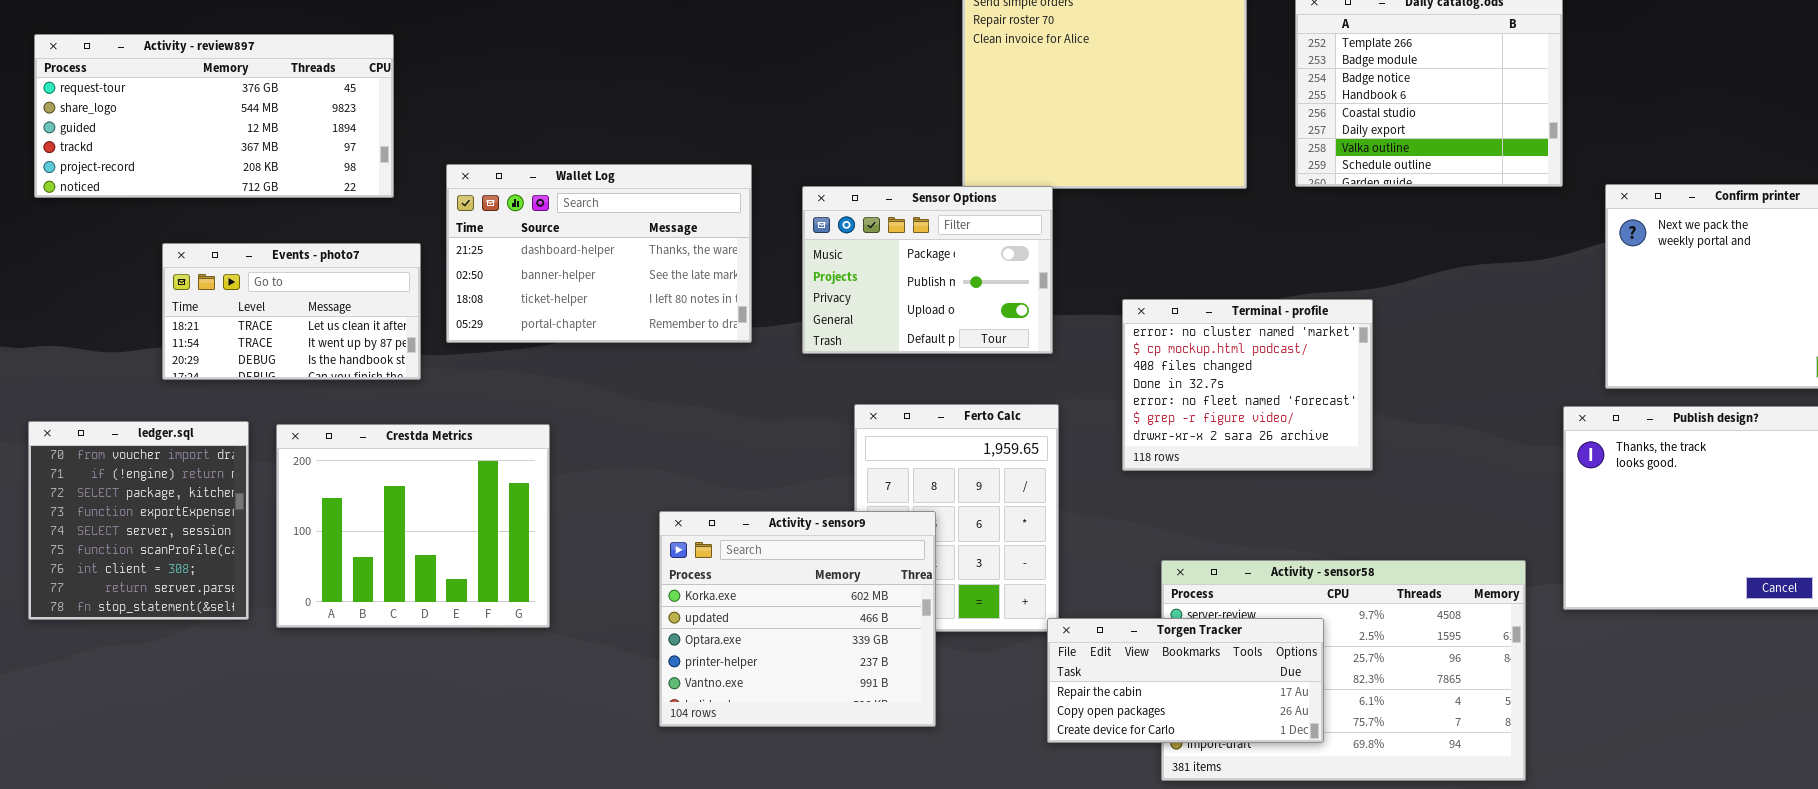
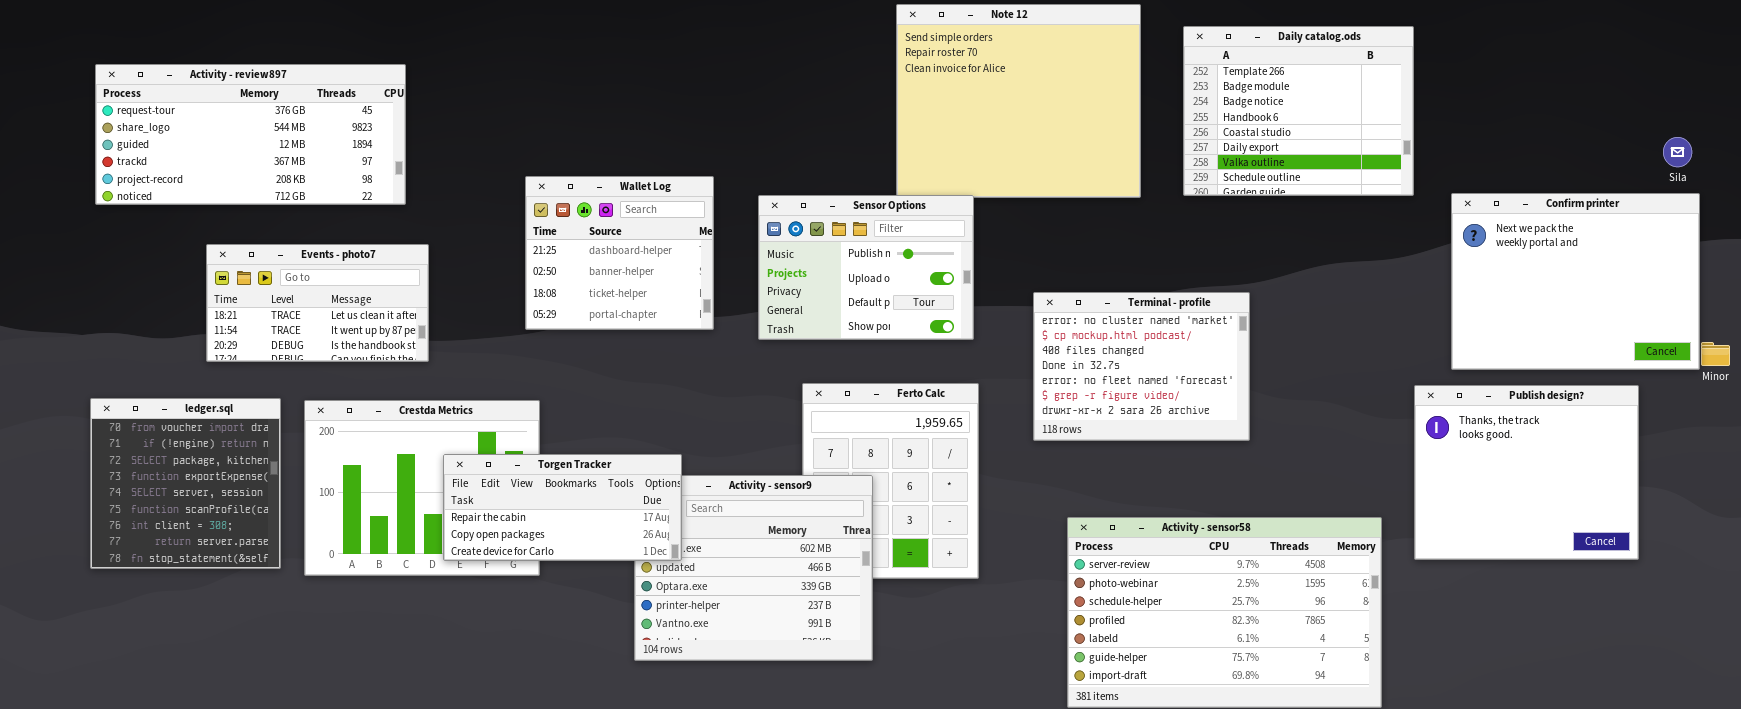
Wallet Log: [446,164,752,343] -> [525,176,714,330], resized
Sensor Options: [802,186,1053,354] -> [758,195,974,340], scrolled down 1 row
Torgen Tracker: [1047,618,1324,743] -> [443,454,682,561], moved

